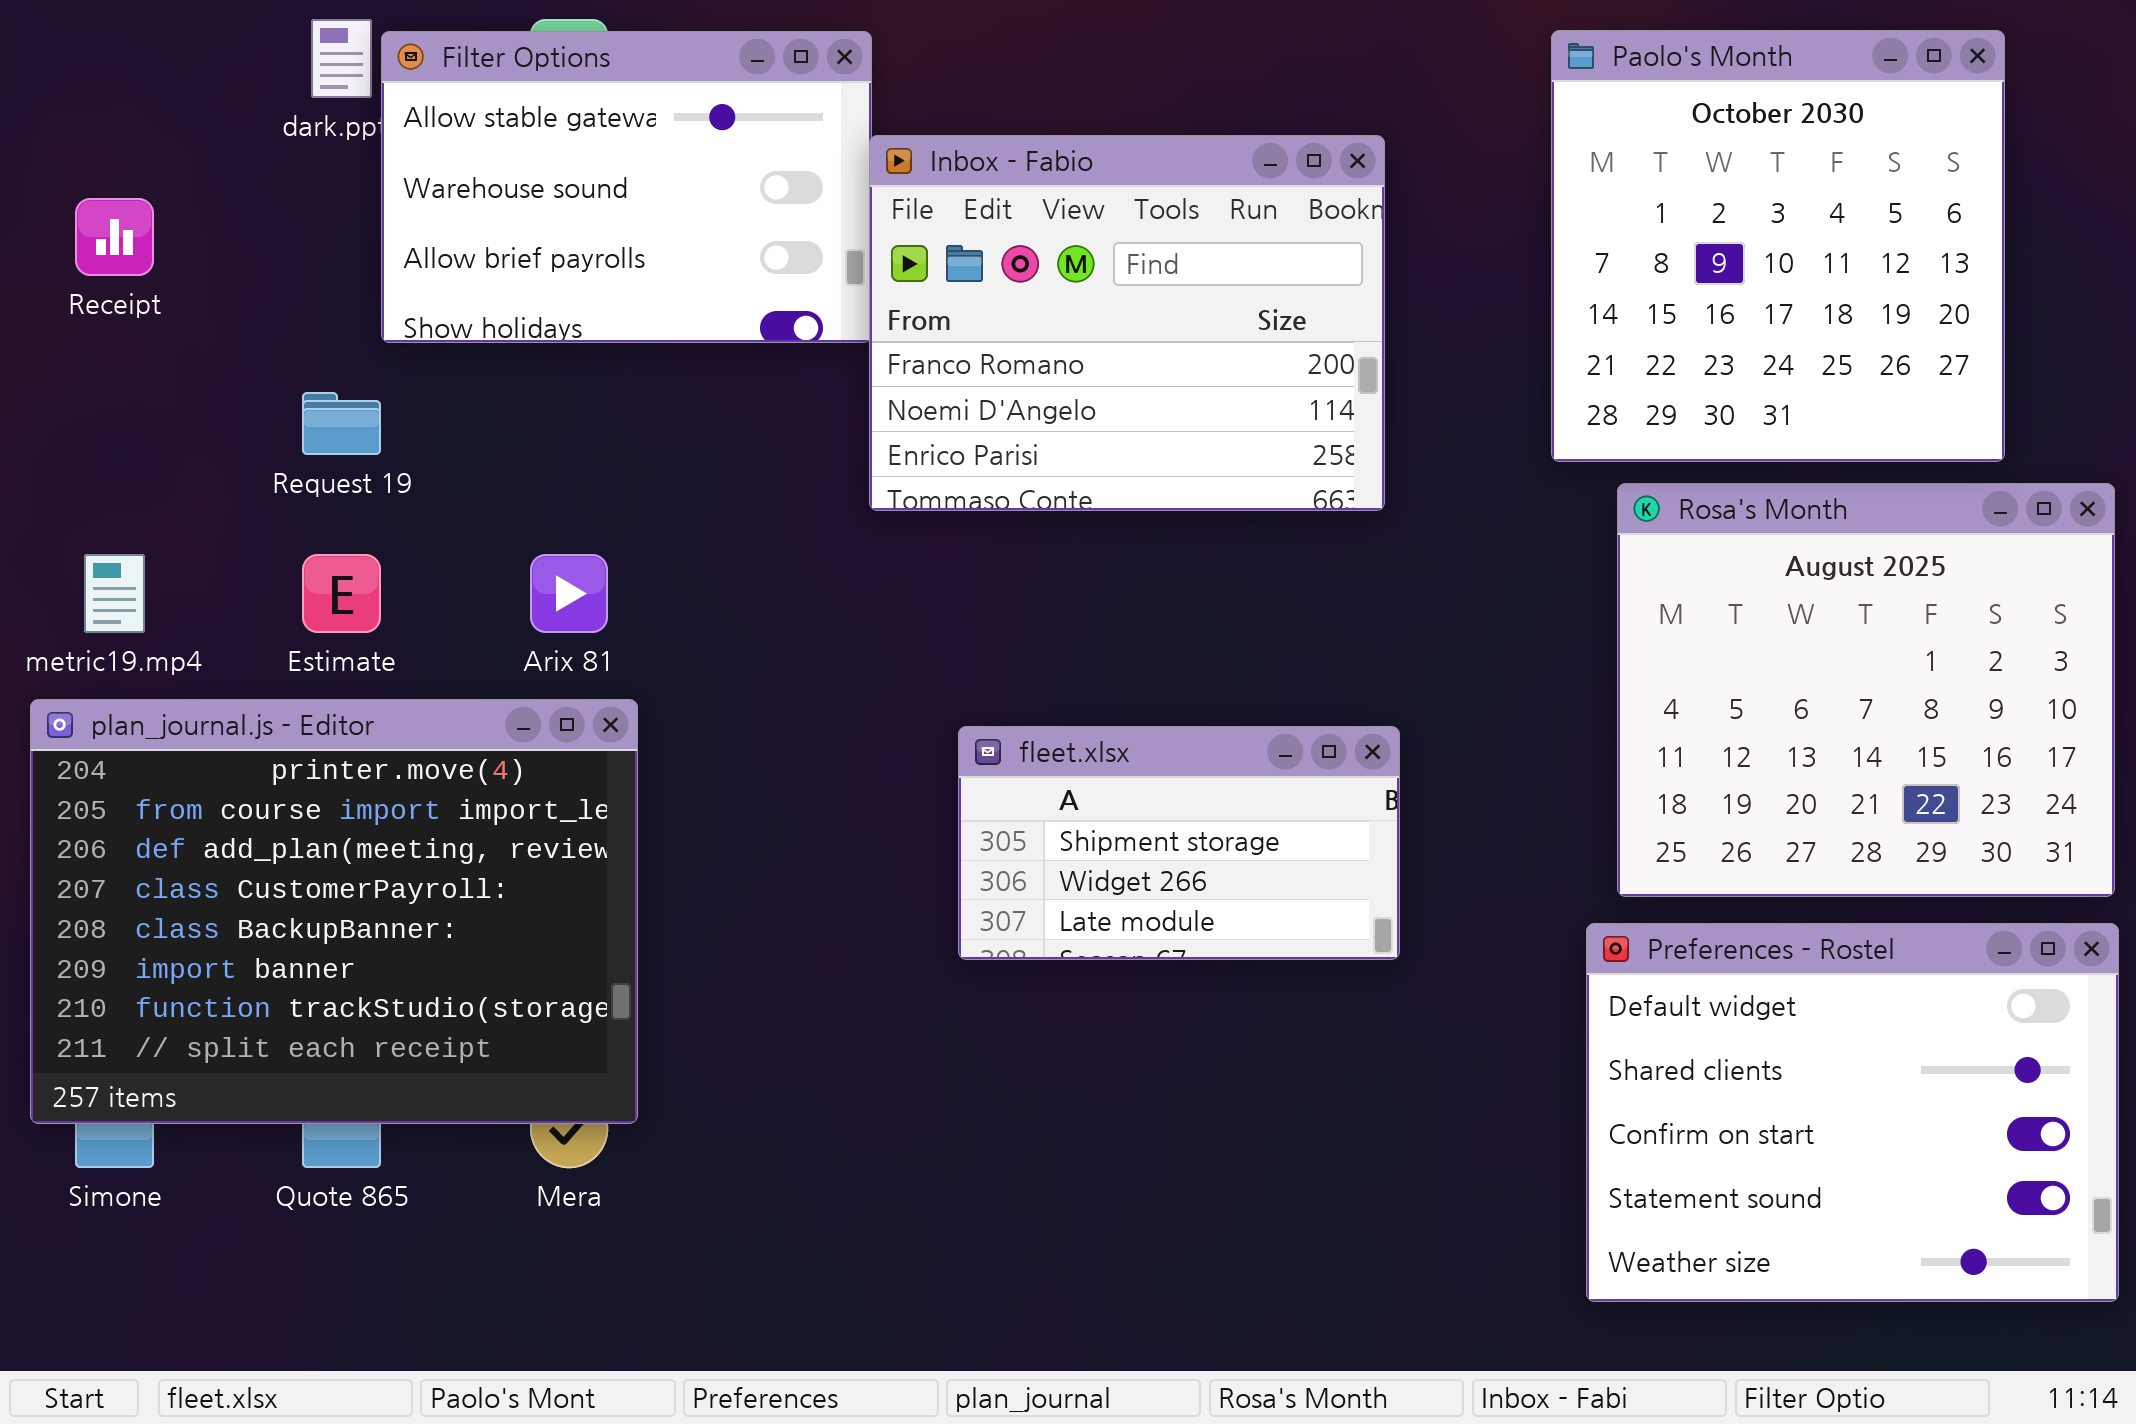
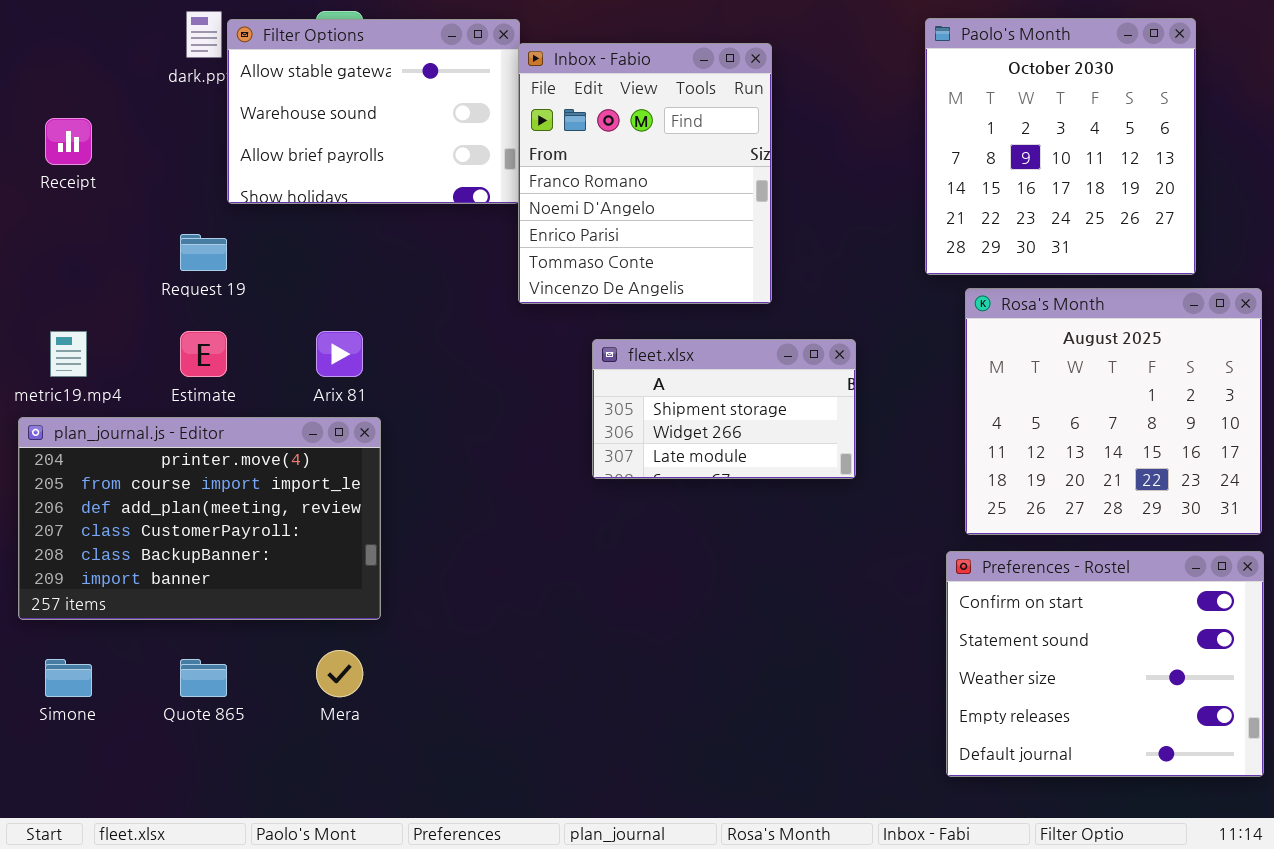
Inbox - Fabio: [869,135,1385,511] -> [518,43,772,304], resized
plan_journal.js - Editor: [30,699,638,1124] -> [18,417,381,620], resized
fleet.xlsx: [958,726,1400,960] -> [592,339,856,479], moved
Preferences - Rostel: [1586,923,2119,1302] -> [946,551,1264,777], scrolled down 2 rows

